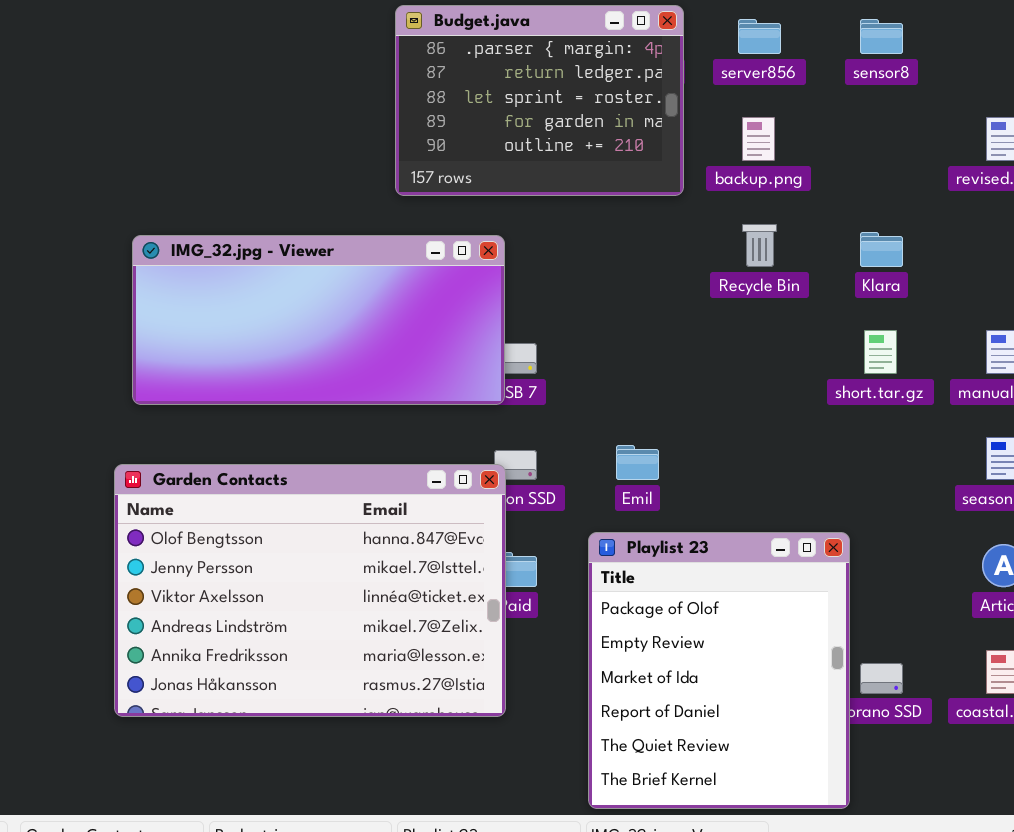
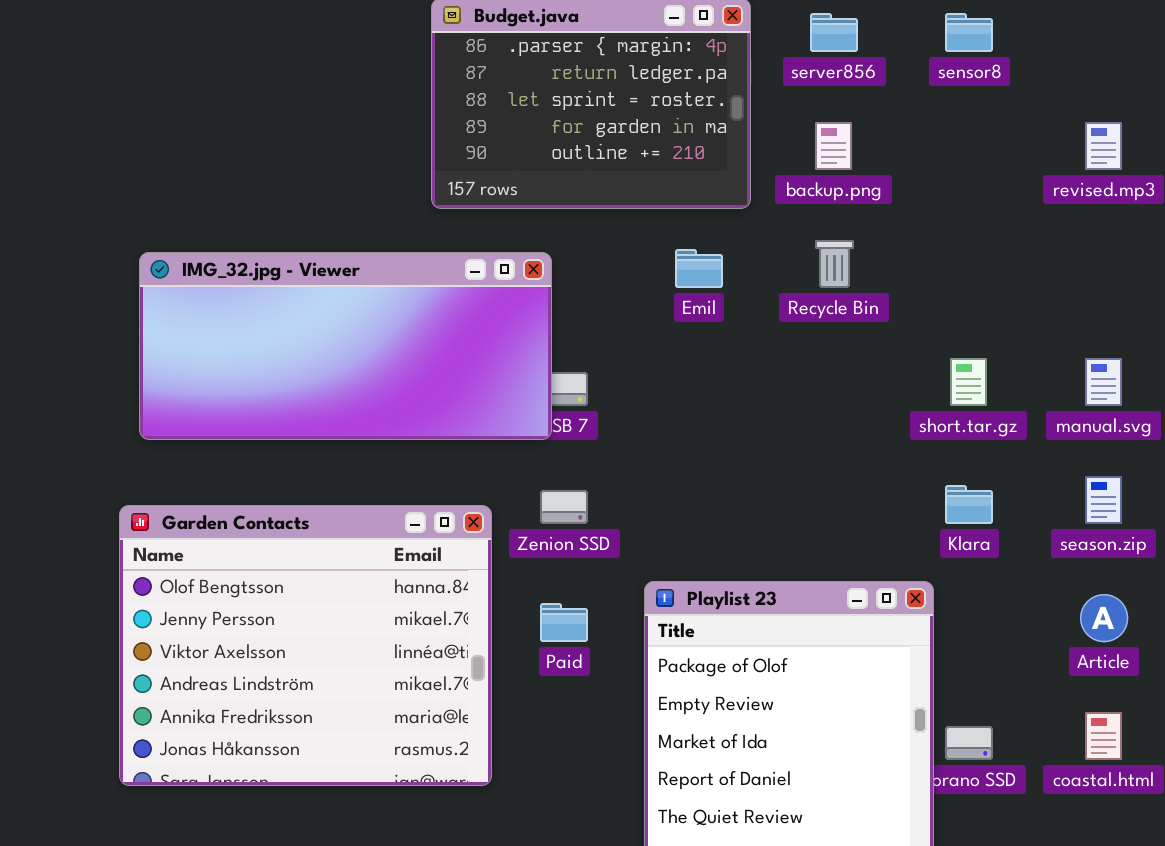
Klara: [860,232,903,267] -> [945,485,993,524], moved
Emil: [616,445,659,480] -> [675,249,723,288], moved
Garden Contacts: [114,464,506,717] -> [119,505,492,786], resized

